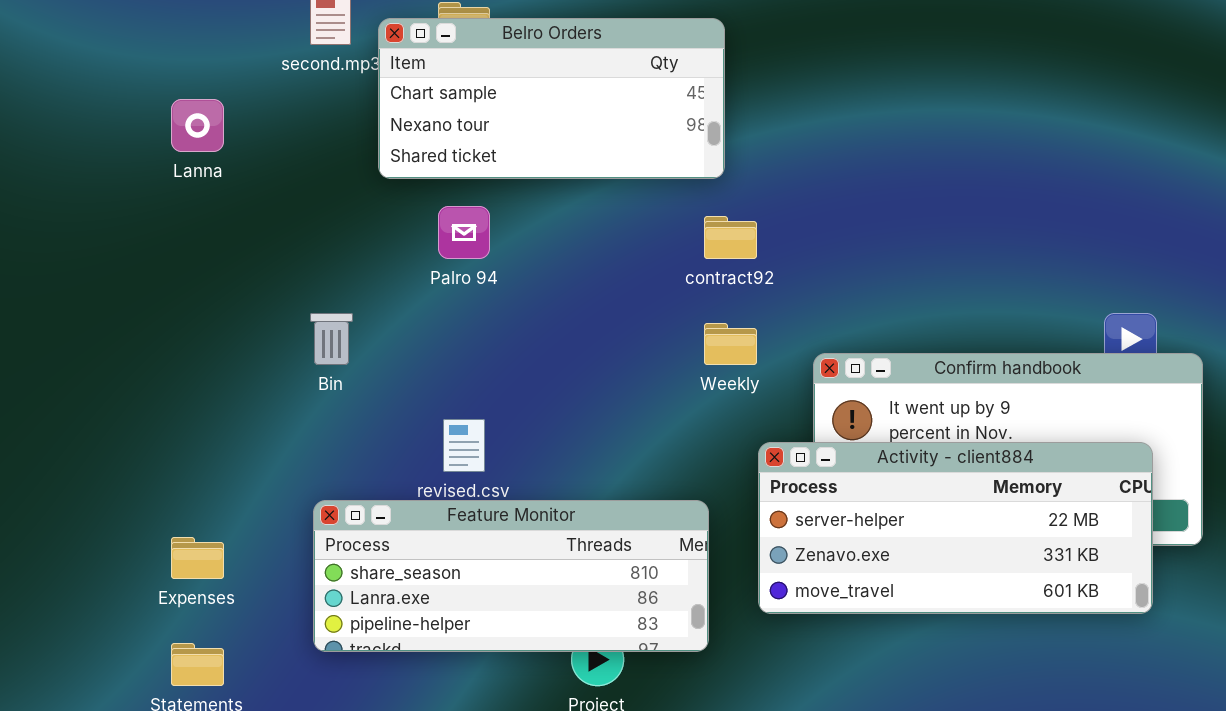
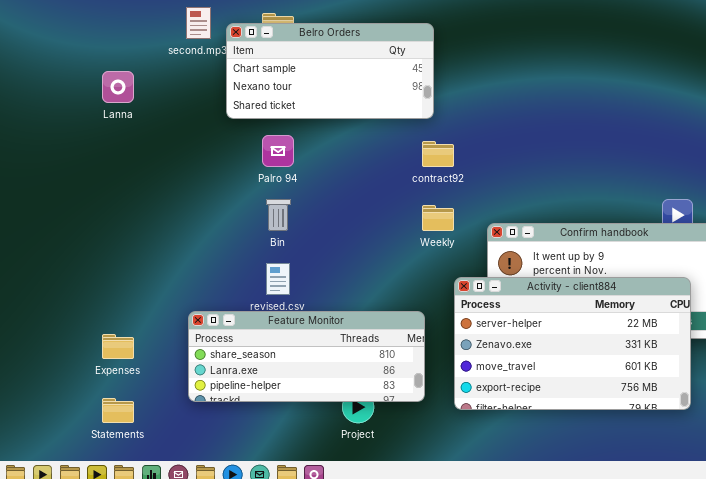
Bin: [310,313,353,365] -> [266,199,291,231], moved
Activity - client884: [758,442,1153,614] -> [454,277,691,410], resized

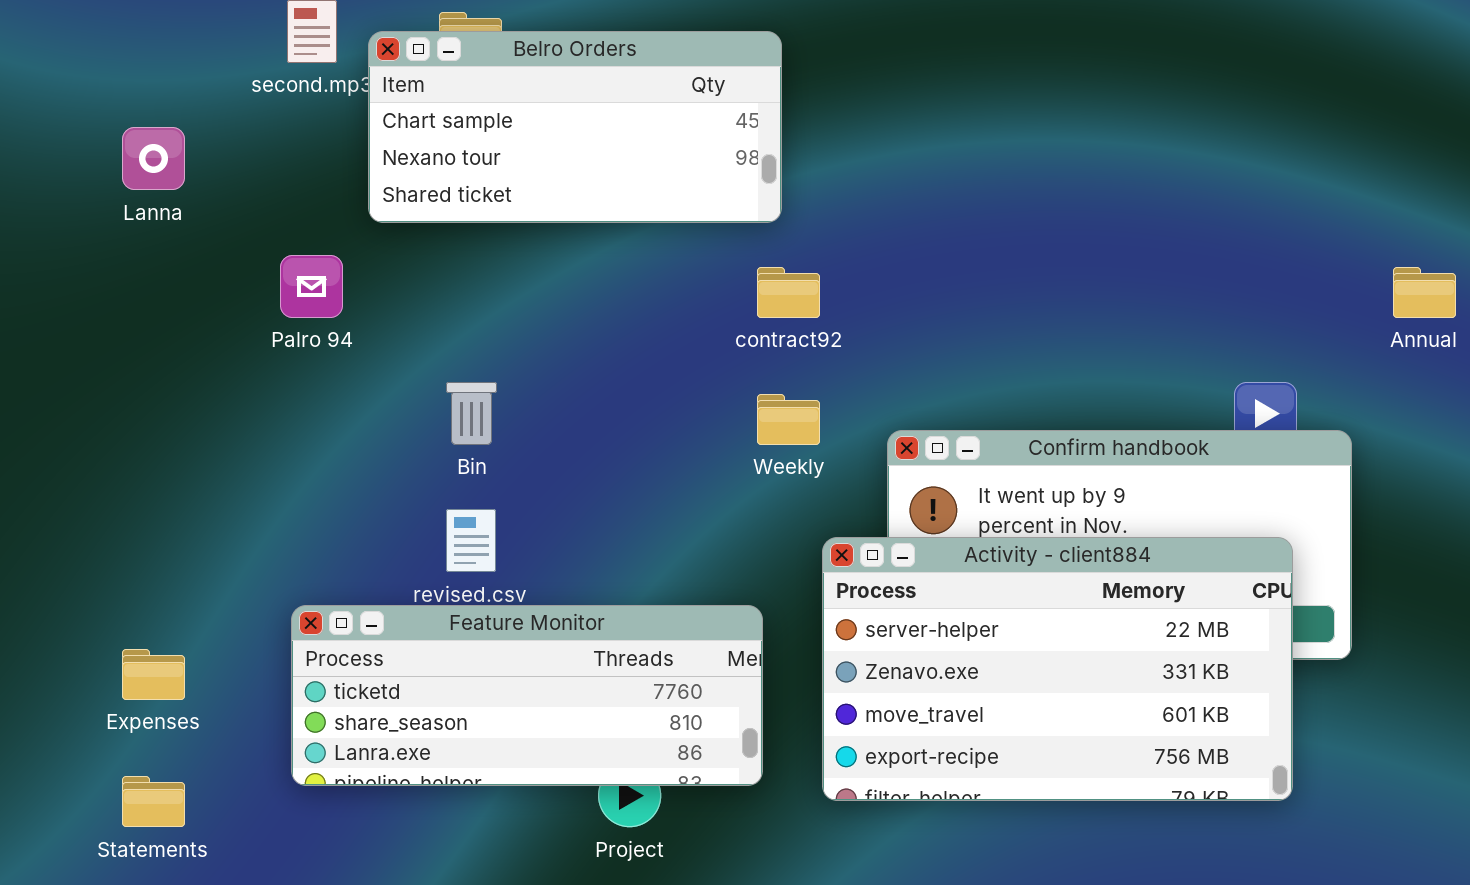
Palro 94: [262,135,294,167] -> [280,255,343,318], moved
Feature Monitor: [188,311,425,402] -> [291,605,763,786], scrolled up 1 row

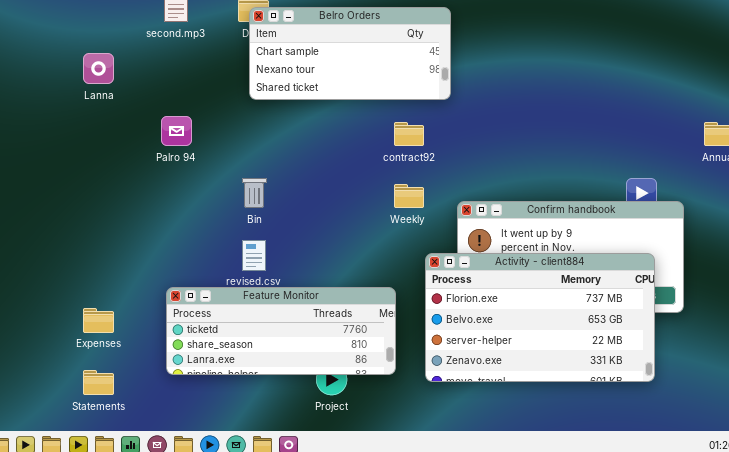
Belro Orders: [368,31,782,223] -> [249,7,451,100], moved
Activity - client884: [822,537,1293,801] -> [425,253,655,382], scrolled up 2 rows

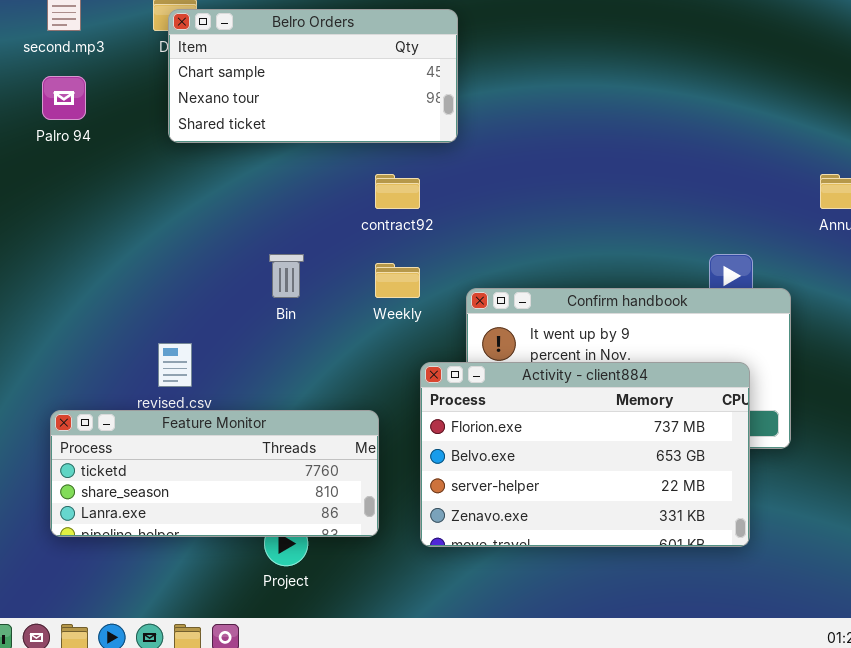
Palro 94: [161,116,192,146] -> [42,76,86,120], moved
Bin: [242,178,267,208] -> [269,254,304,298], moved

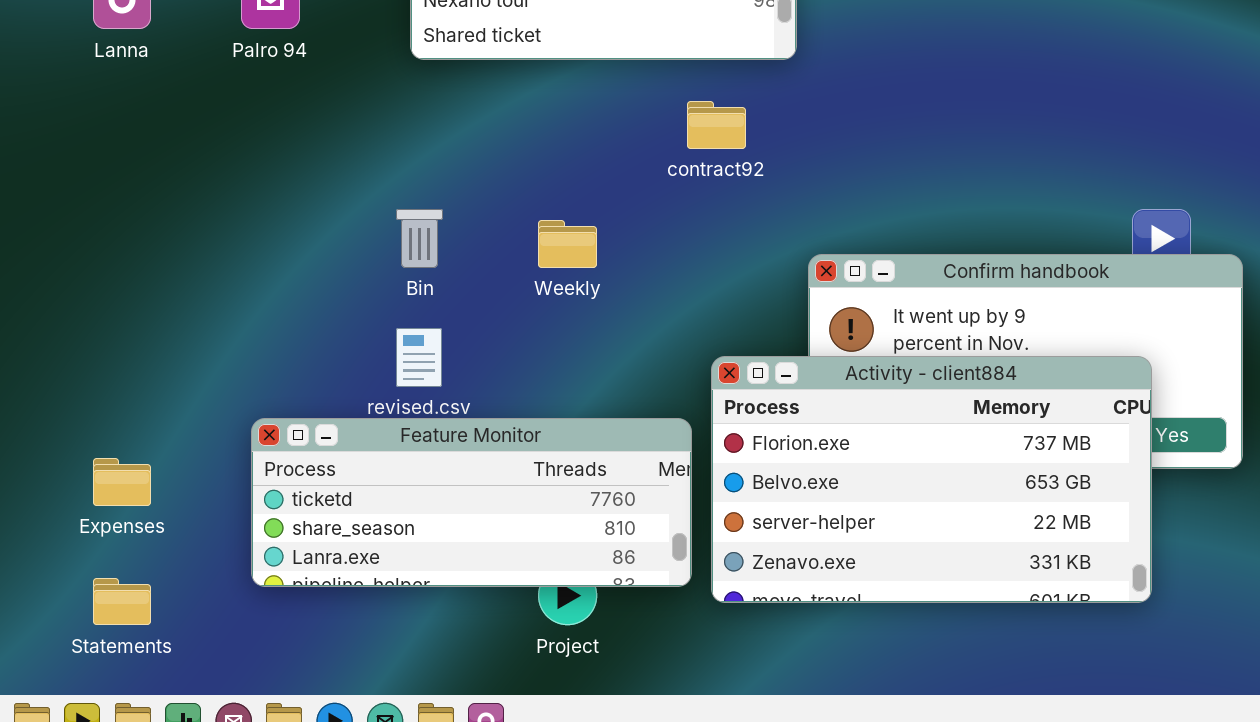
Bin: [269,254,304,298] -> [396,209,443,268], moved
Weekly: [375,263,420,298] -> [538,220,597,268], moved
Activity - client884: [420,362,750,547] -> [711,356,1152,603], moved

